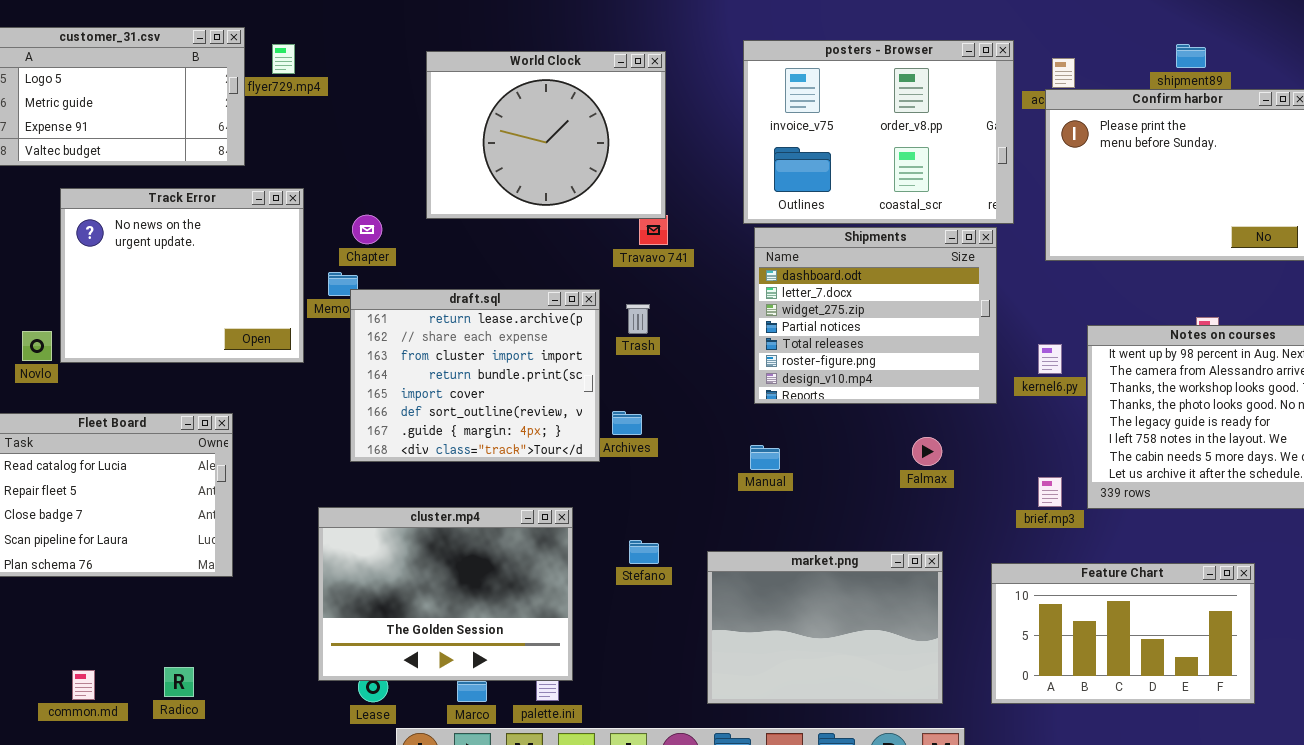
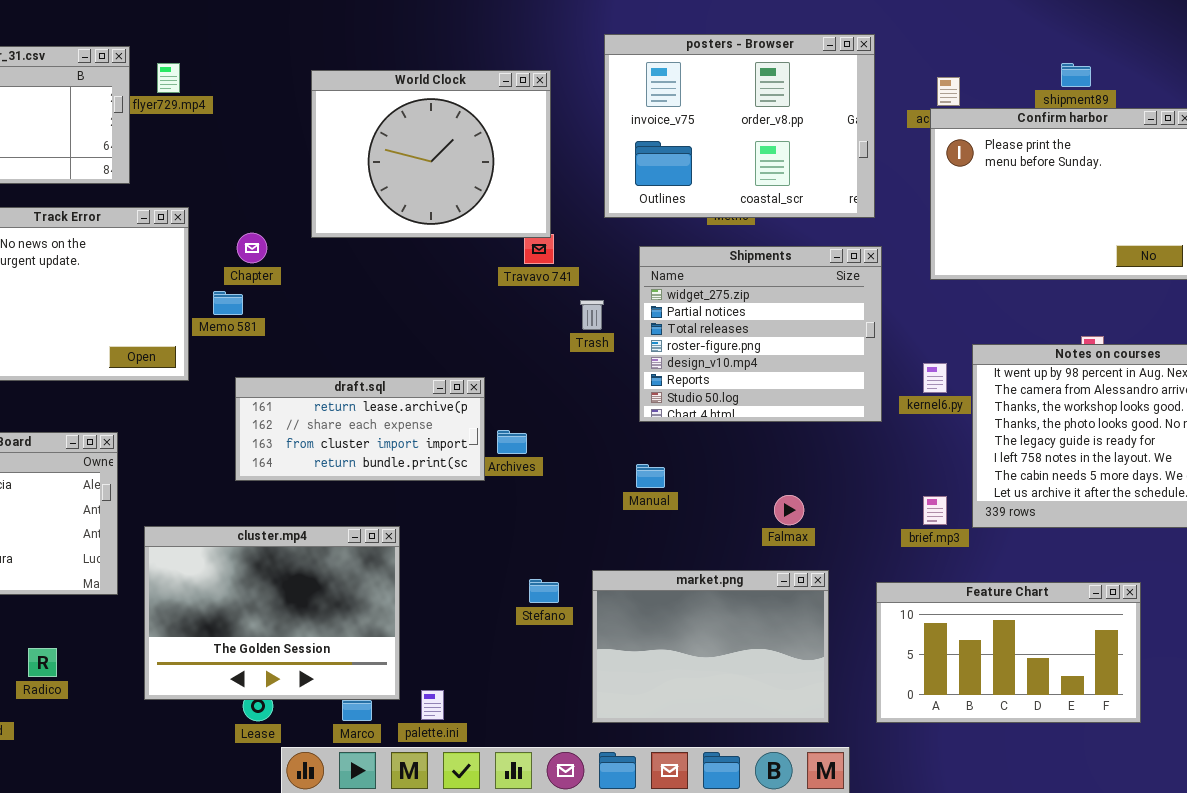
posters - Browser: [743,40,1014,224] -> [604,34,875,218], moved
Shipments: [754,227,997,404] -> [639,246,882,422], scrolled down 2 rows
draft.sql: [350,289,600,462] -> [235,377,485,481], resized
Trash: [626,304,650,334] -> [580,300,604,330], moved
Falmax: [912,437,942,466] -> [774,495,804,525], moved
cluster.mp4: [318,507,573,681] -> [144,526,400,700], moved
Stefano: [629,540,659,564] -> [529,579,559,603], moved
Radico: [164,667,194,697] -> [28,648,57,677], moved

